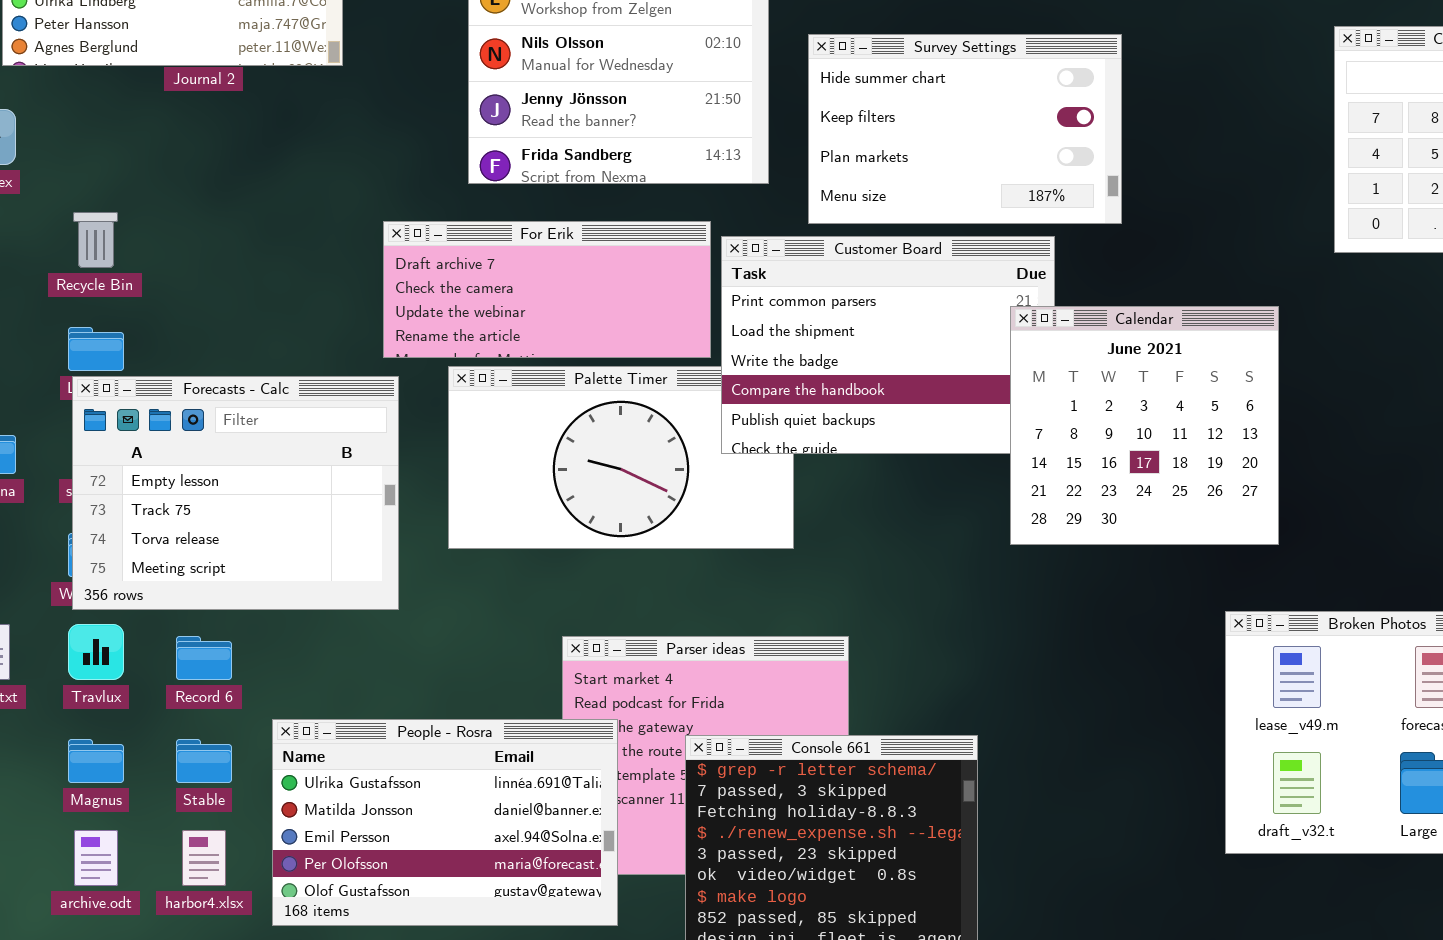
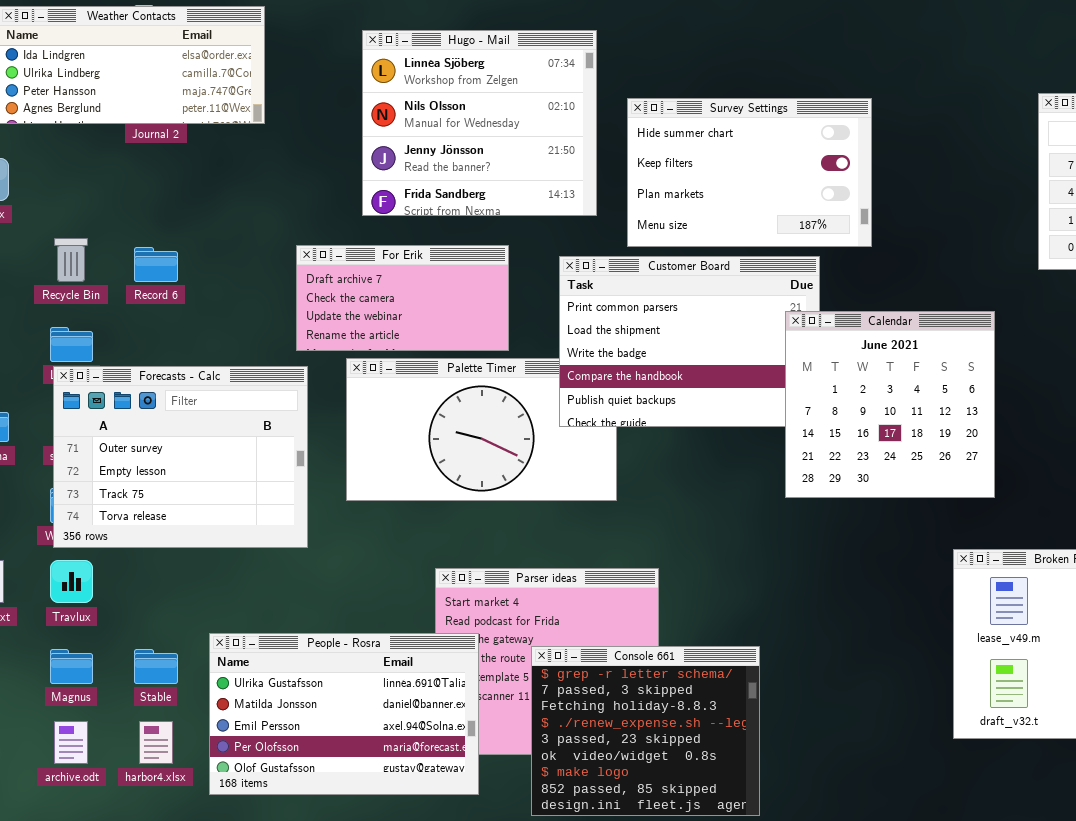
For Erik: [383,221,711,358] -> [296,245,509,351], resized
Forecasts - Calc: [72,376,399,610] -> [53,366,308,548], scrolled up 1 row
Record 6: [176,636,232,680] -> [134,247,178,282], moved

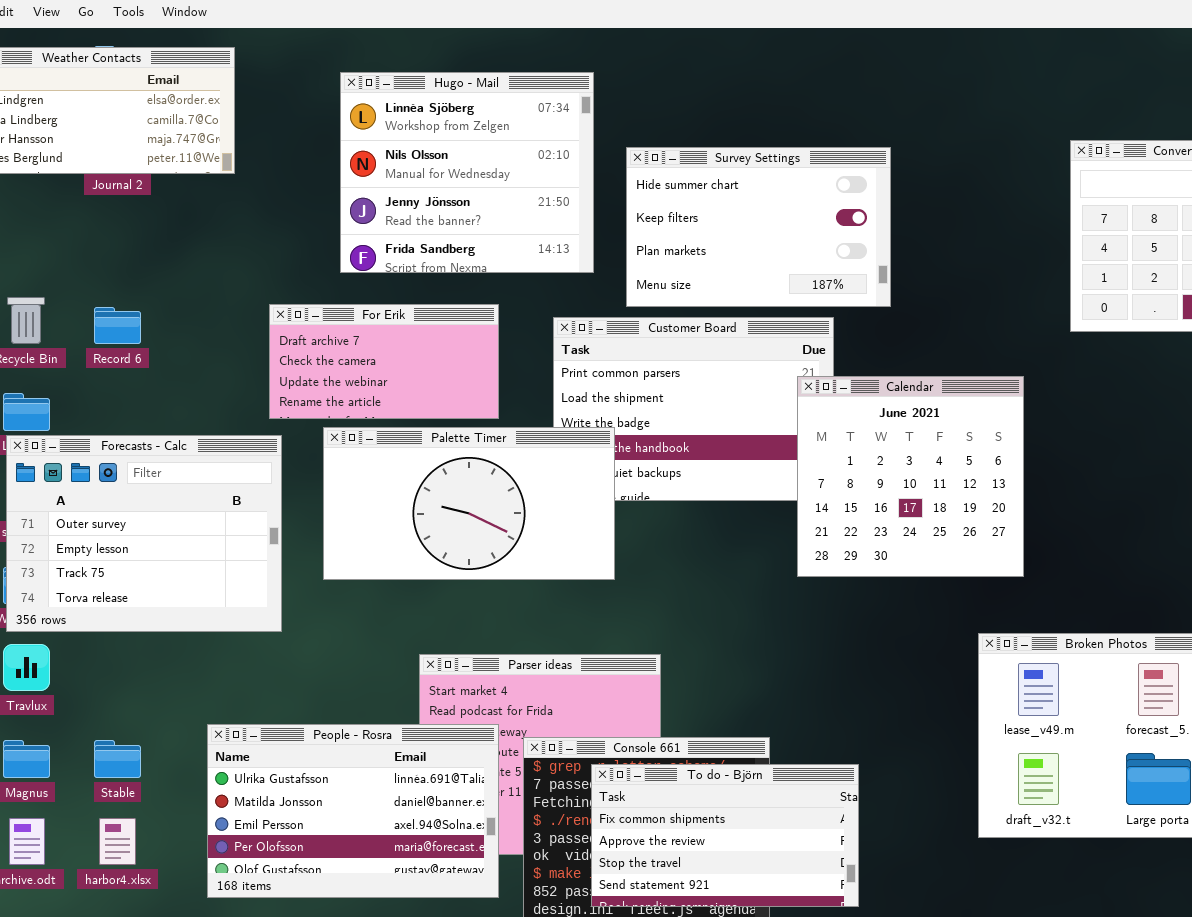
Palette Timer: [346,358,617,501] -> [323,427,615,580], raised
People - Rosra: [209,633,479,795] -> [207,724,499,898], moved
To do - Björn: none -> [591,764,859,907], opened

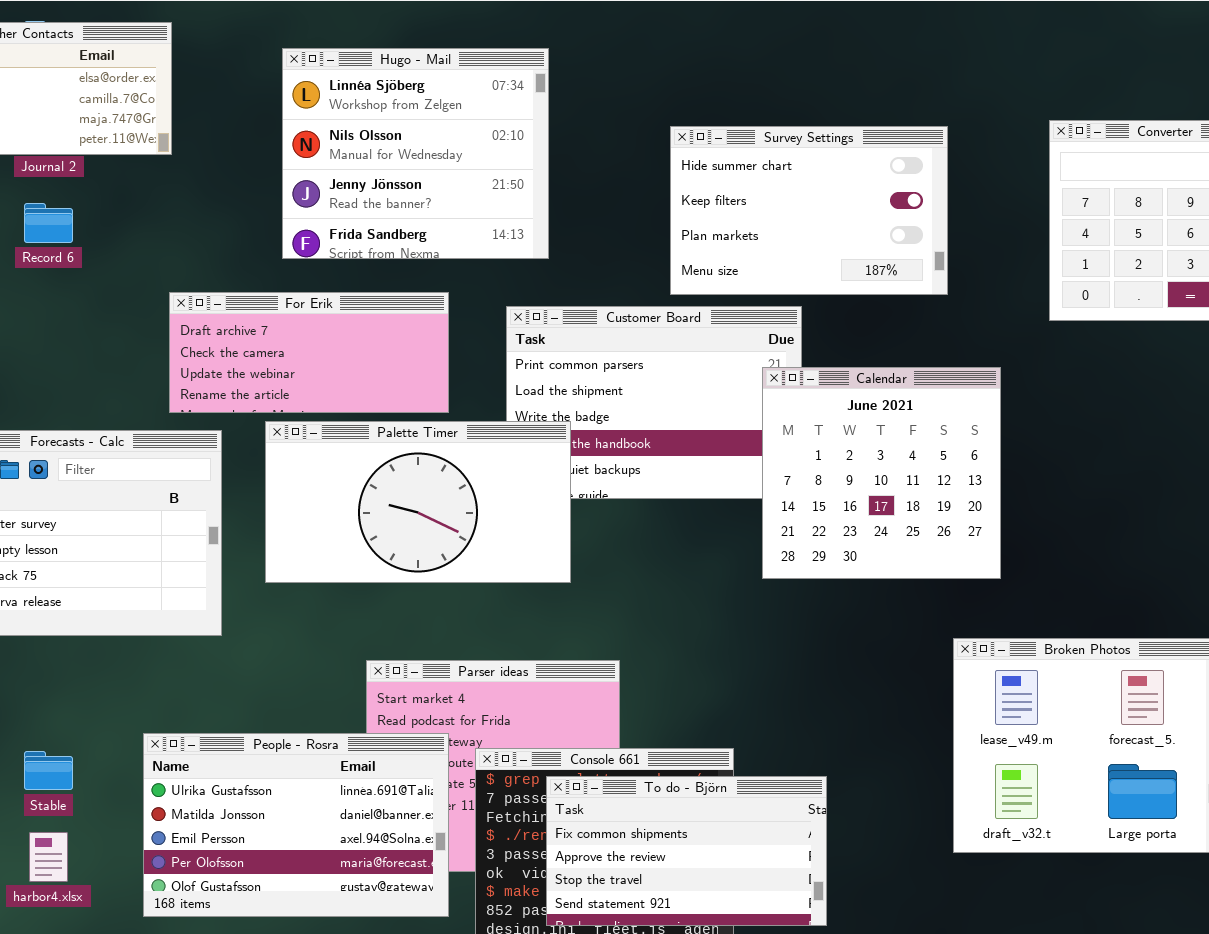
Survey Settings: [626,147,891,307] -> [670,126,948,295], moved
For Erik: [269,304,499,419] -> [169,292,449,413], resized
Record 6: [94,307,141,344] -> [24,203,73,243], moved

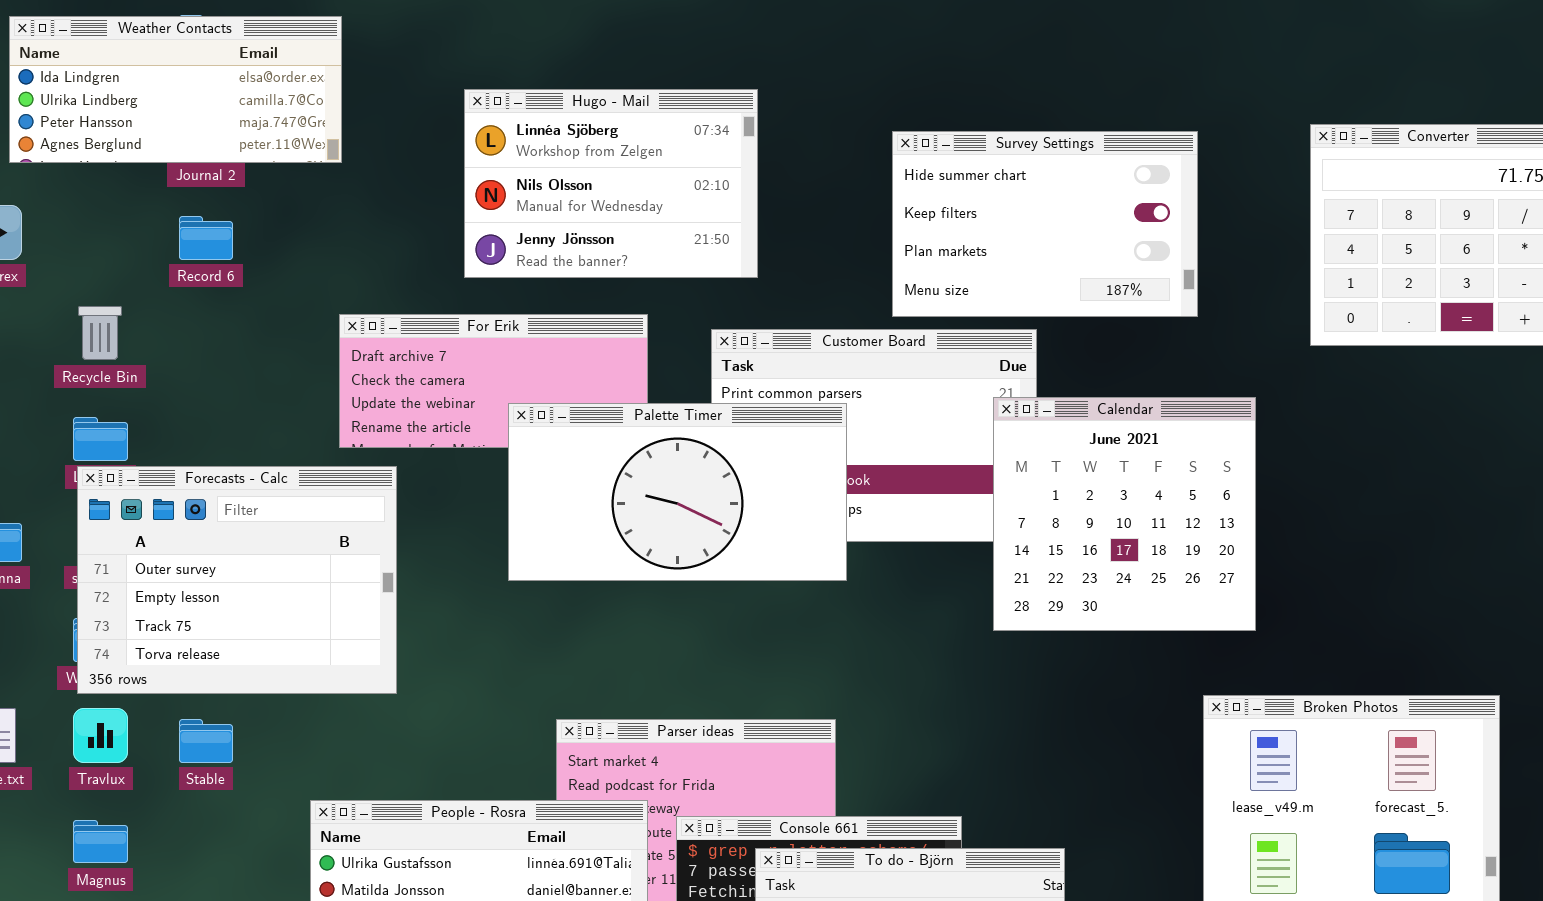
Hugo - Mail: [282,48,549,259] -> [464,89,758,278], resized
Palette Timer: [265,421,571,583] -> [508,403,847,581], moved
Stable: [24,751,73,790] -> [179,719,233,763], moved

